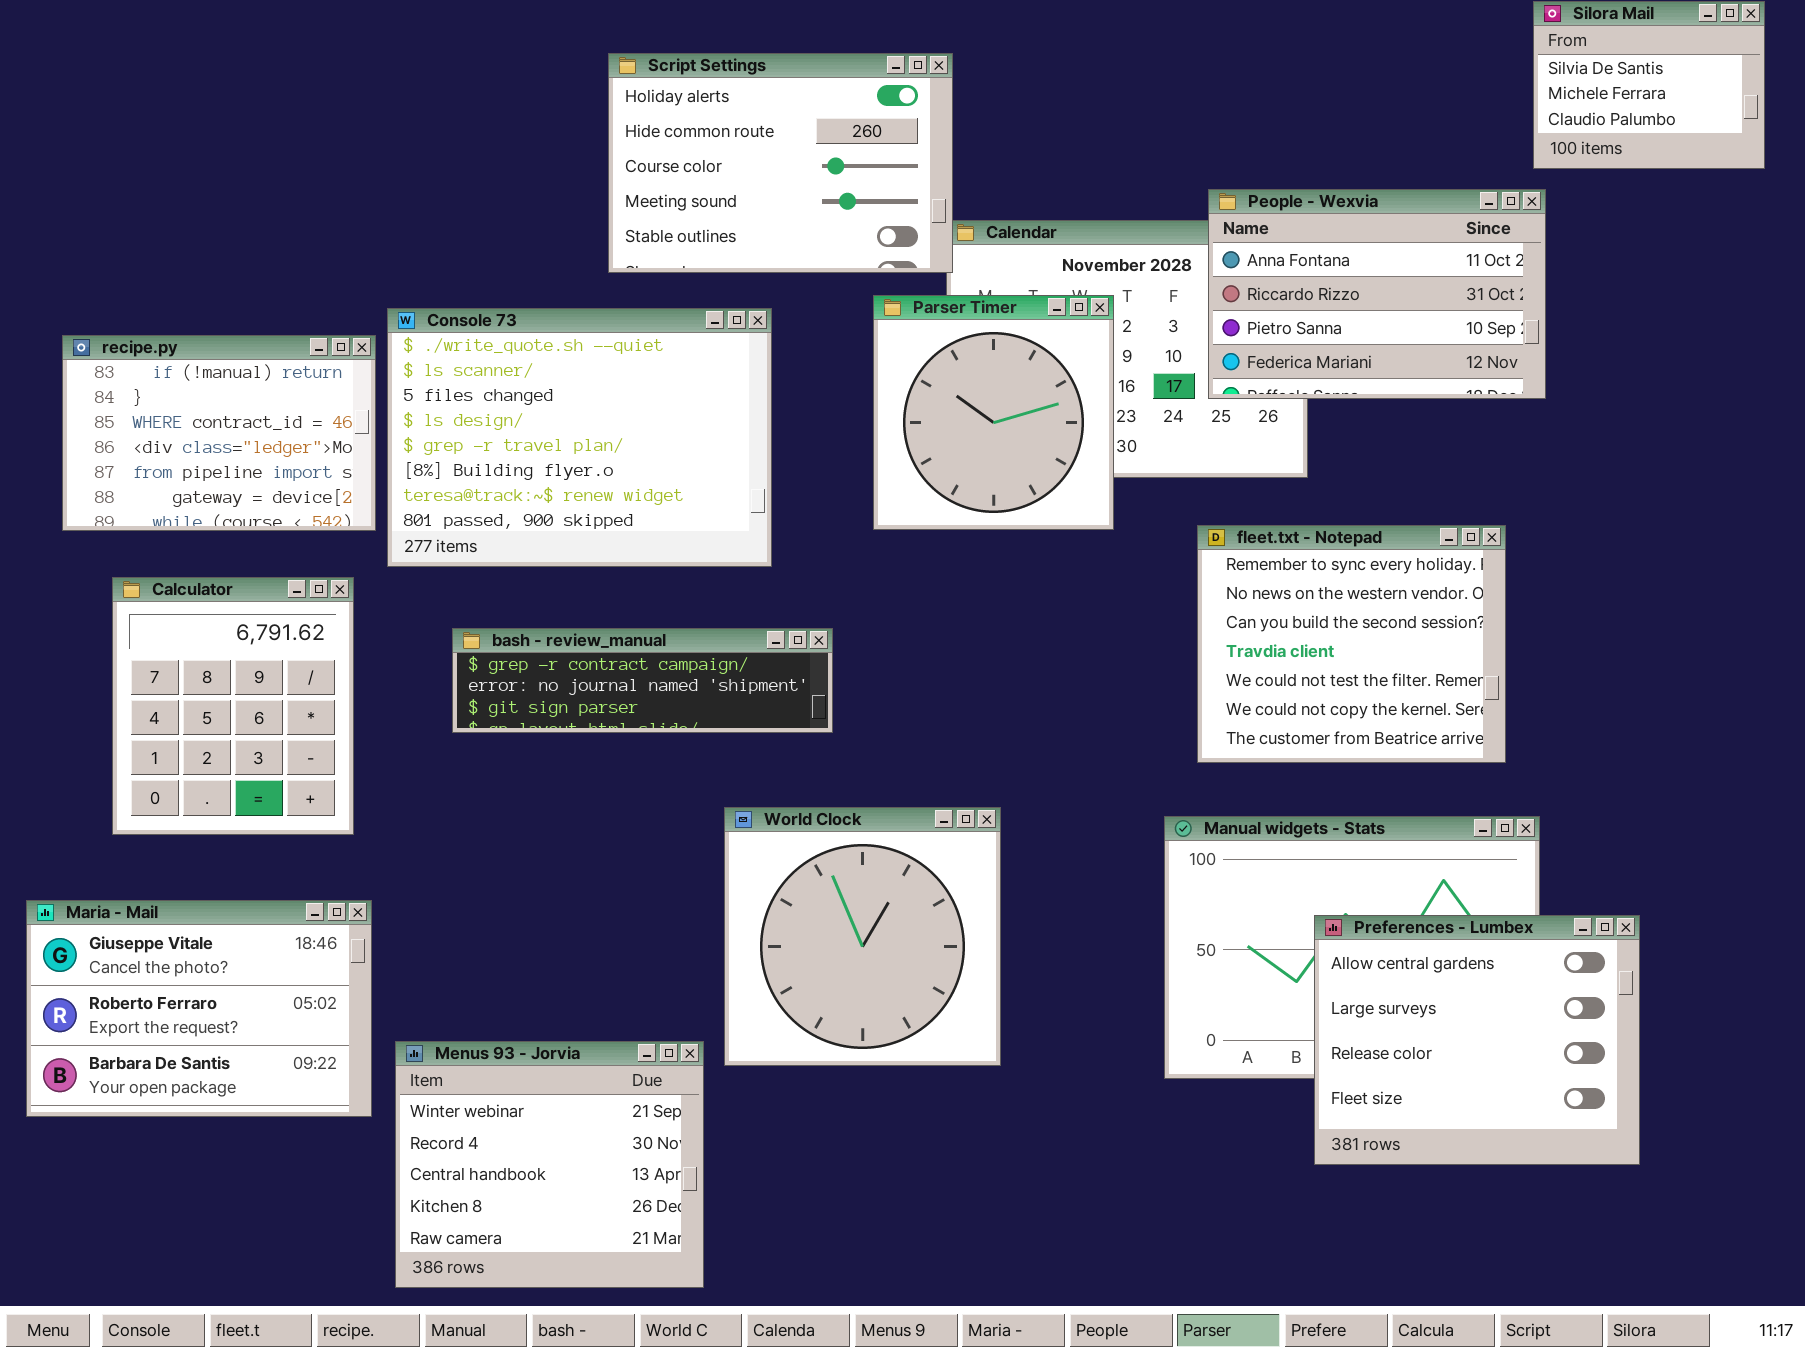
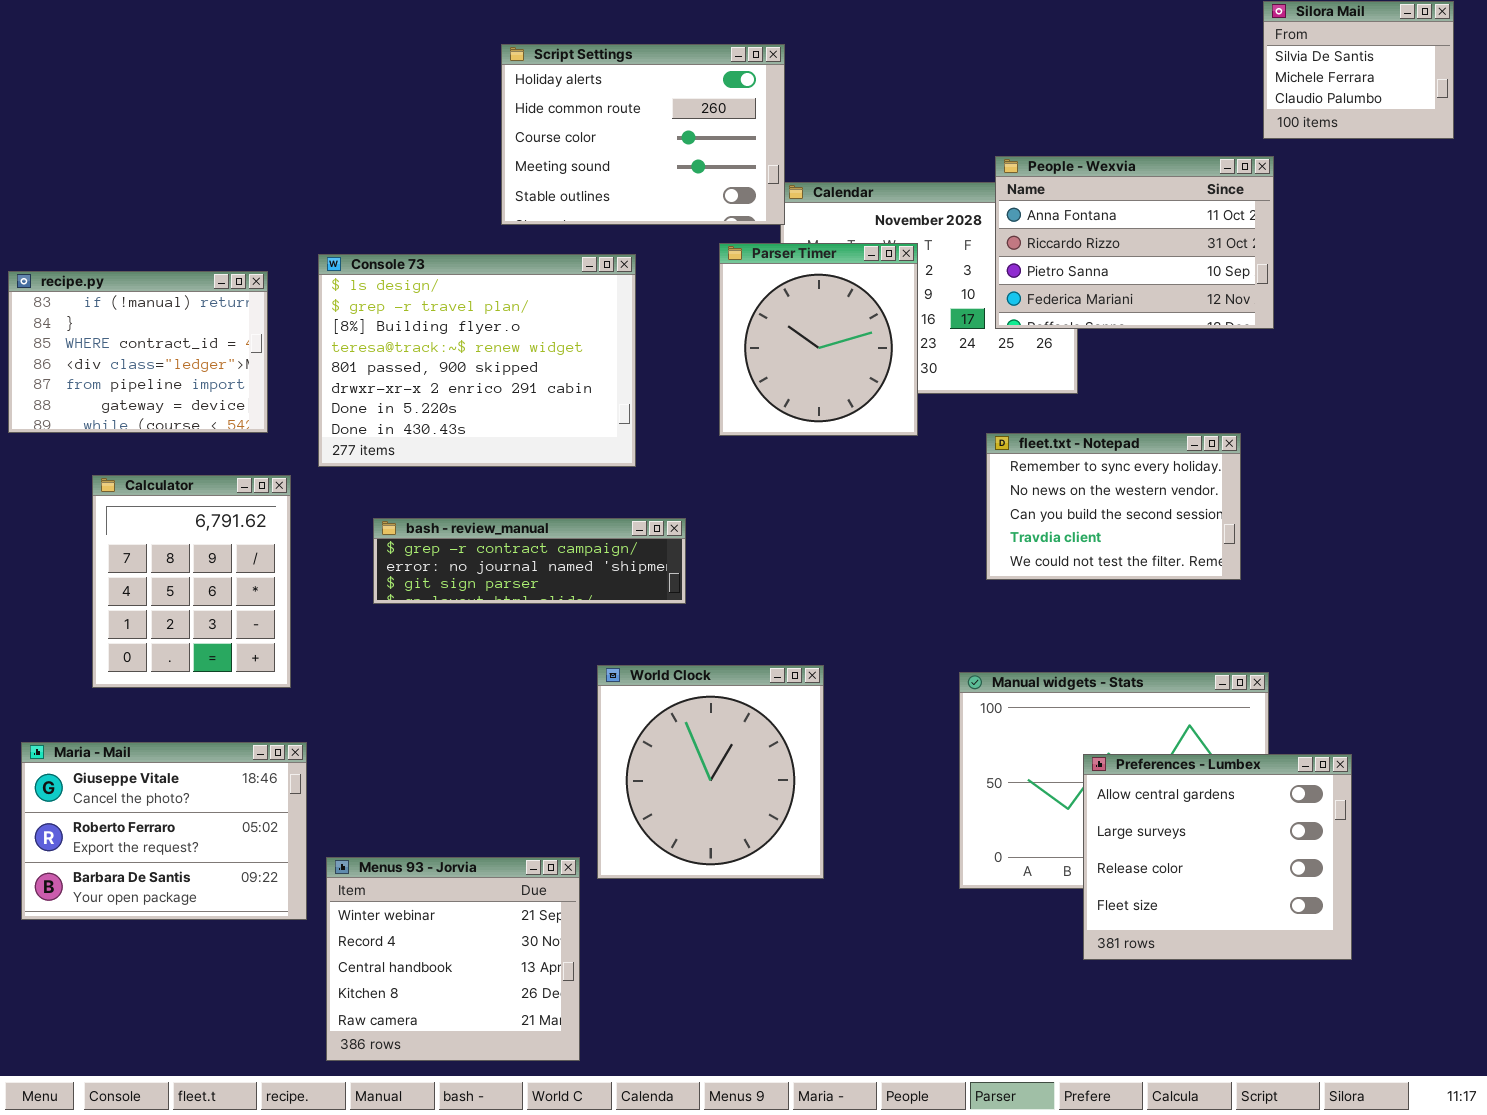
Console 73: [387,308,772,567] -> [318,254,636,467], scrolled down 3 rows
recipe.py: [62,335,376,531] -> [8,271,268,433], moved
fleet.txt - Notepad: [1197,525,1506,763] -> [986,433,1241,580], resized

